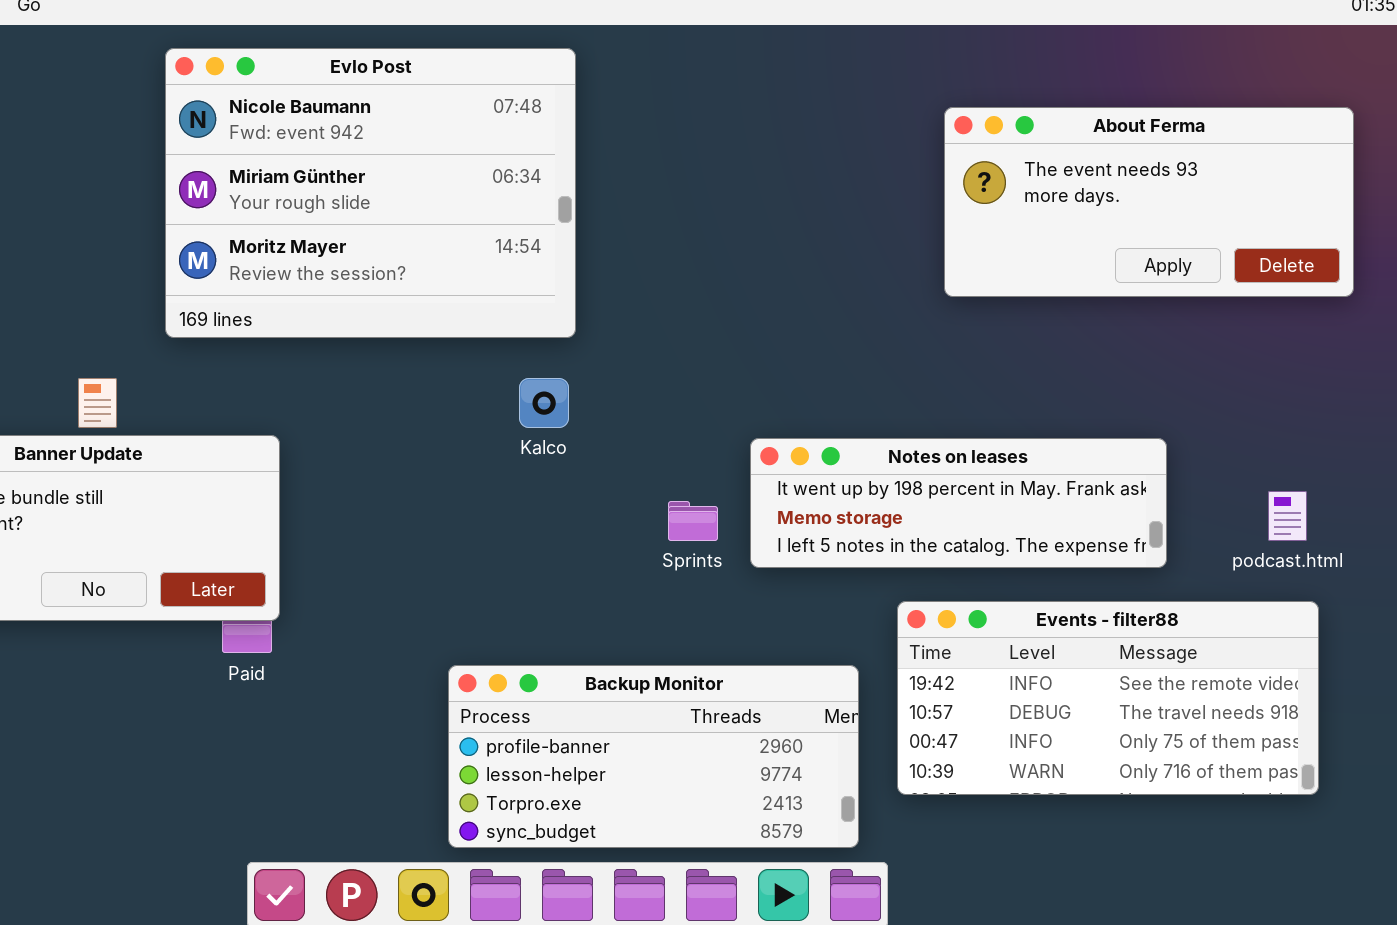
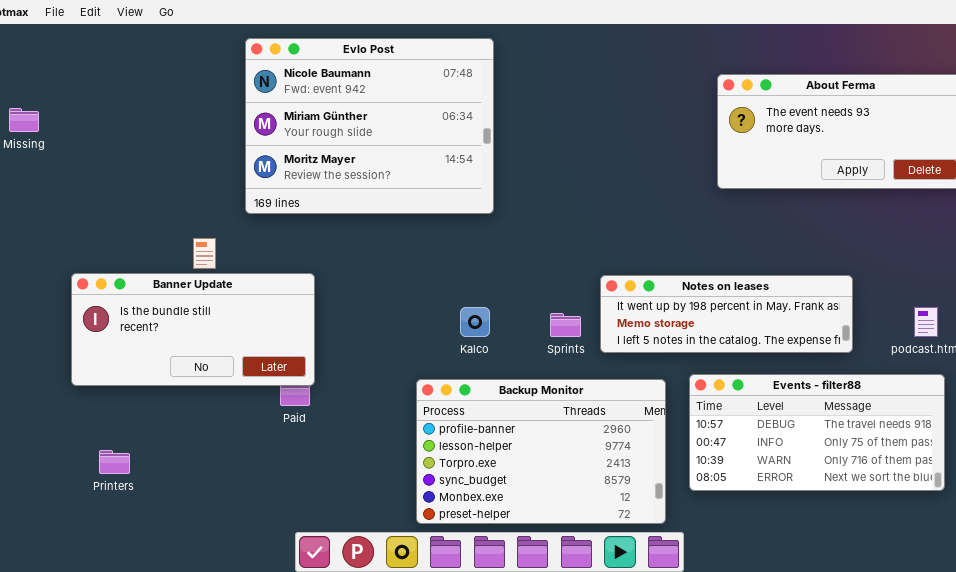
Kalco: [519,378,569,428] -> [460,307,490,337], moved
Events - filter88: [897,601,1319,795] -> [689,374,945,491], scrolled down 1 row
Backup Monitor: [448,665,859,848] -> [416,379,666,524], resized

